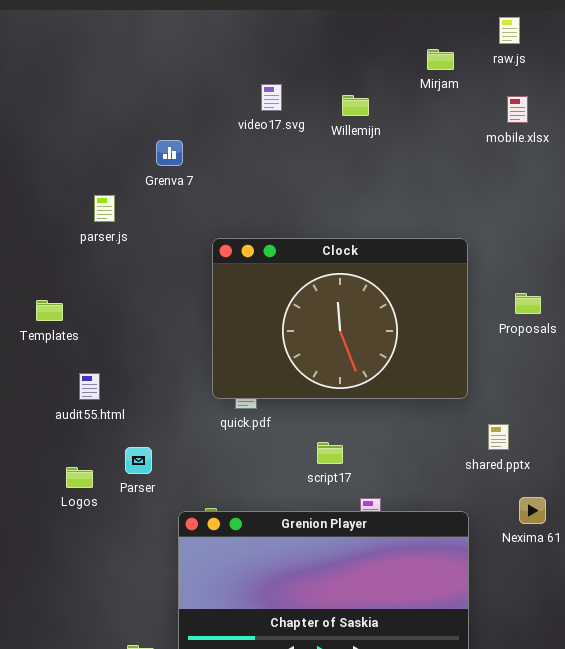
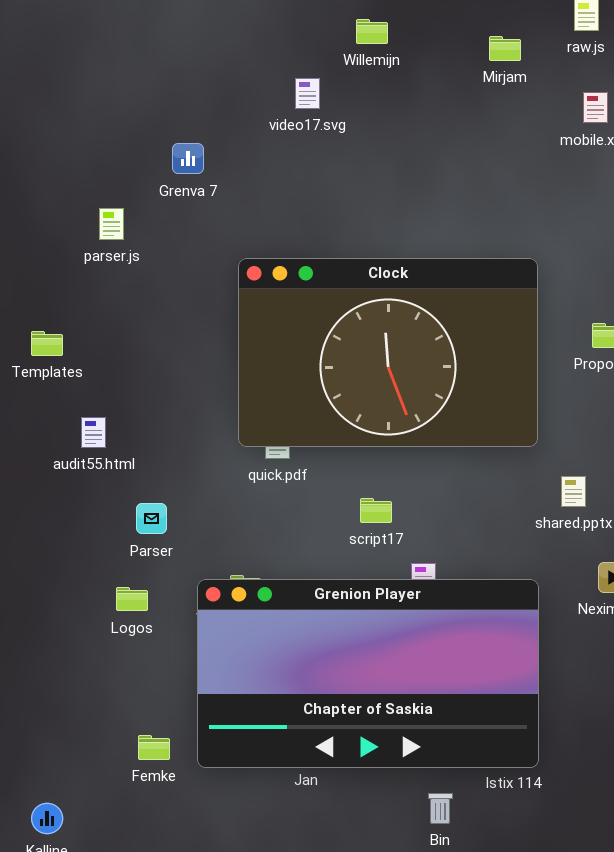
Willemijn: [342,95,369,116] -> [356,19,388,44], moved
Logos: [66,467,93,488] -> [116,587,148,611], moved

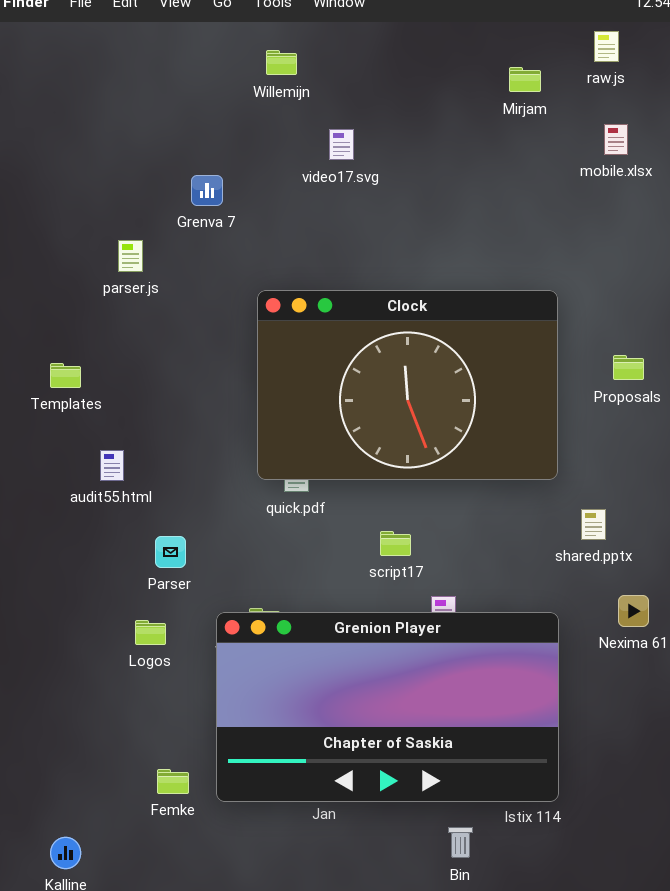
Willemijn: [356,19,388,44] -> [266,50,297,75], moved
video17.svg: [295,78,320,109] -> [329,129,354,160], moved

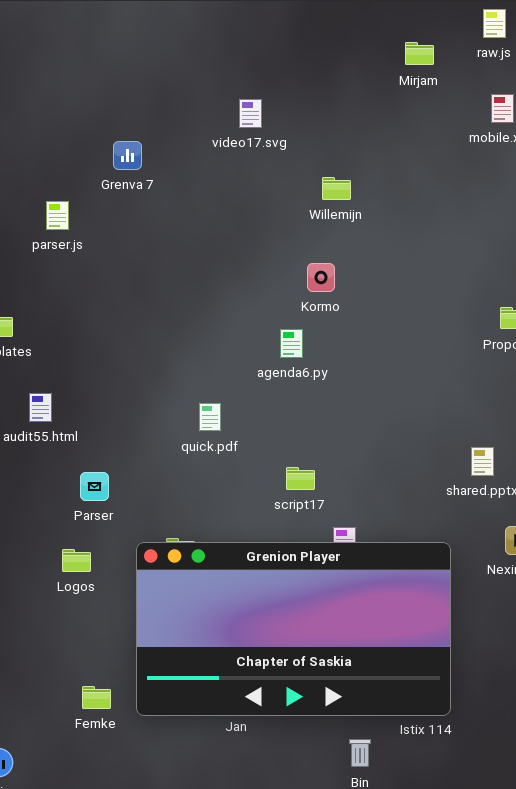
Willemijn: [266,50,297,75] -> [322,177,351,200], moved
Clock: [257,290,558,480] -> none, closed

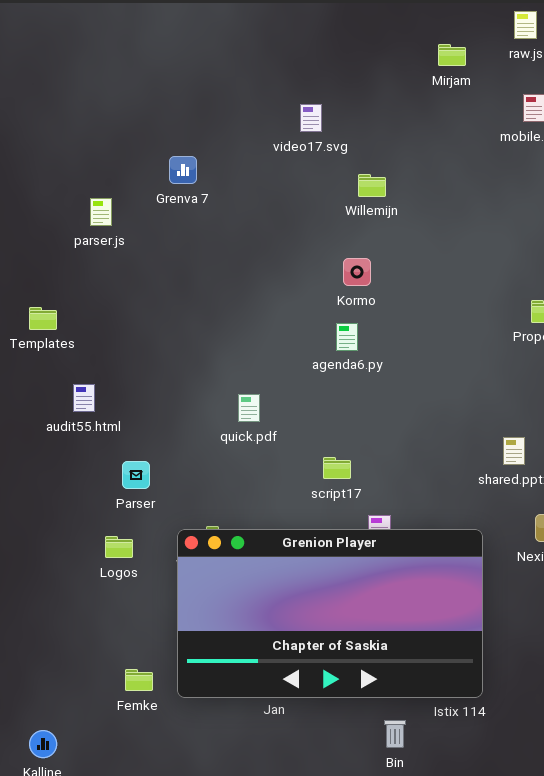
video17.svg: [239,99,262,128] -> [300,104,322,132], moved
Grenva 7: [113,141,142,170] -> [169,156,197,184], moved
agenda6.py: [280,329,303,358] -> [336,323,358,351], moved

